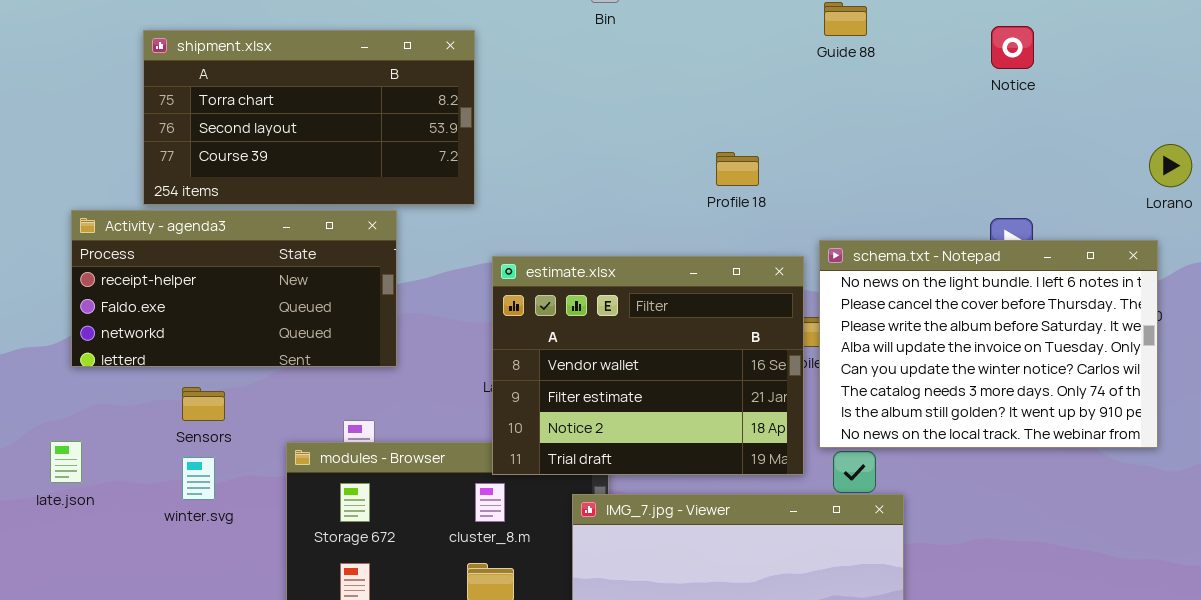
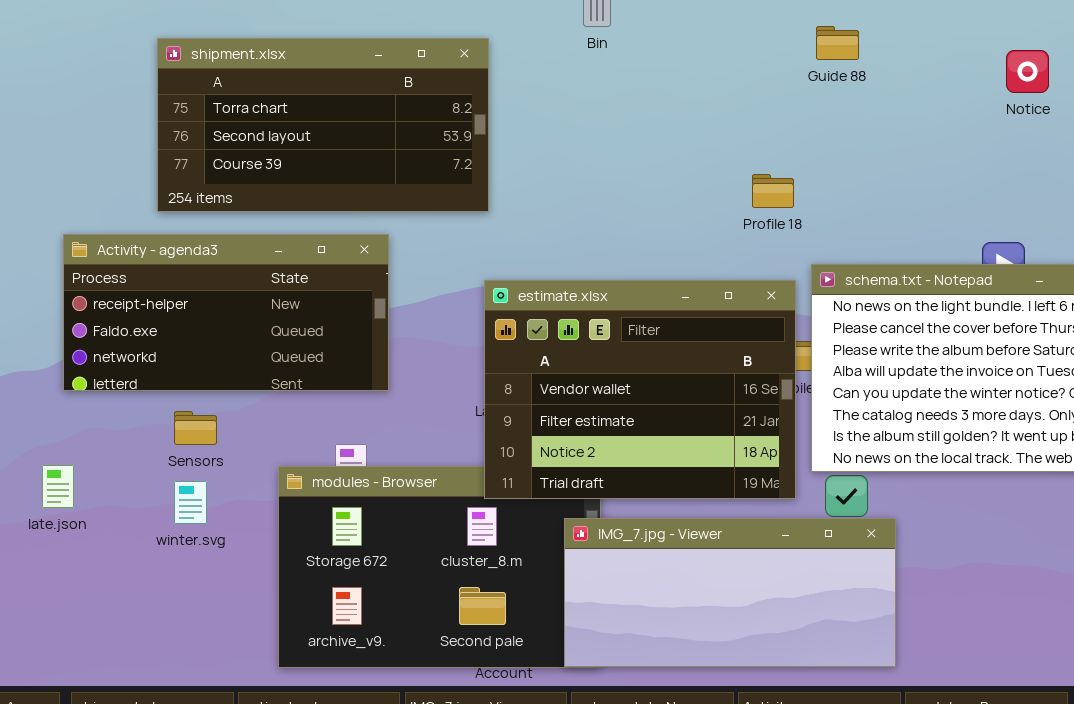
Notice: [991,26,1034,69] -> [1006,50,1049,93], moved
shipment.xlsx: [143,30,475,205] -> [157,38,489,212], moved
Profile 18: [716,152,759,186] -> [752,174,794,208], moved

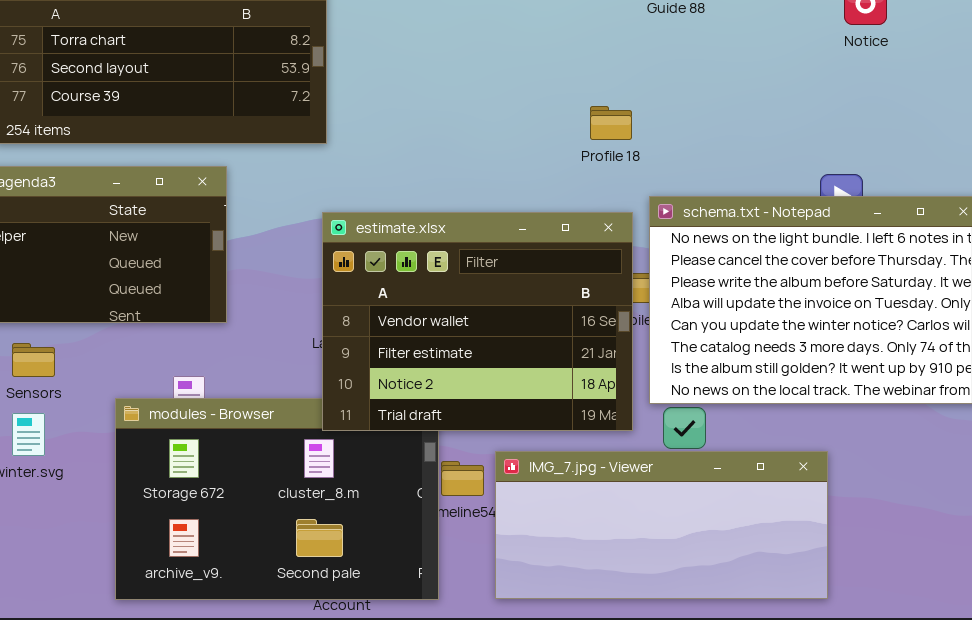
IMG_7.jpg - Viewer: [564,518,896,667] -> [495,451,828,599], moved

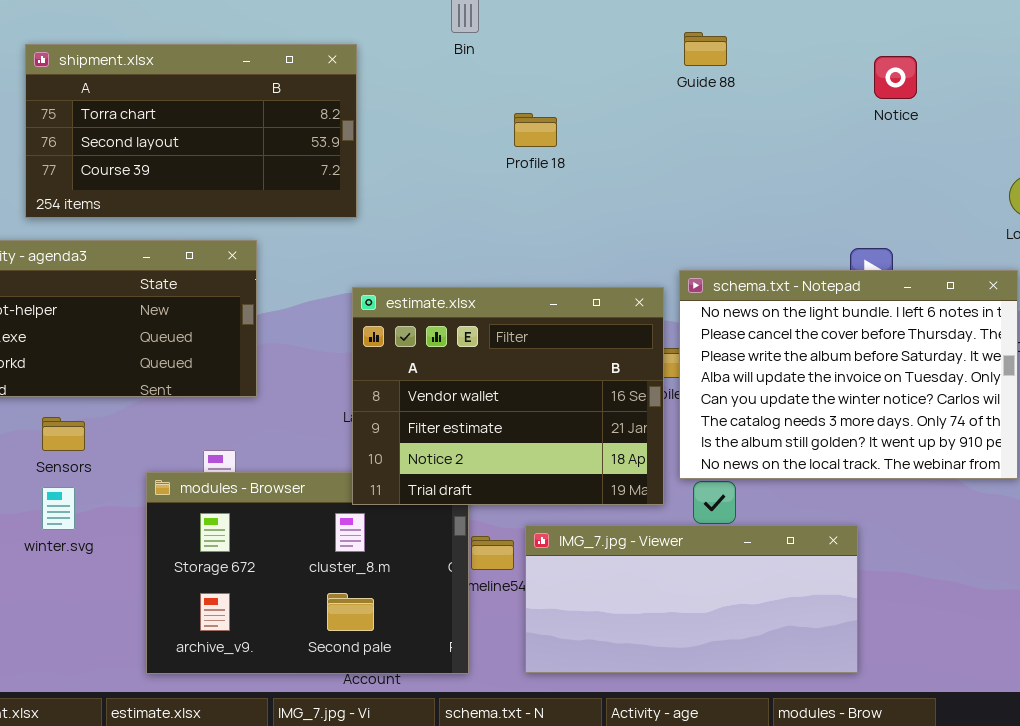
Profile 18: [590,106,632,140] -> [514,113,557,147], moved

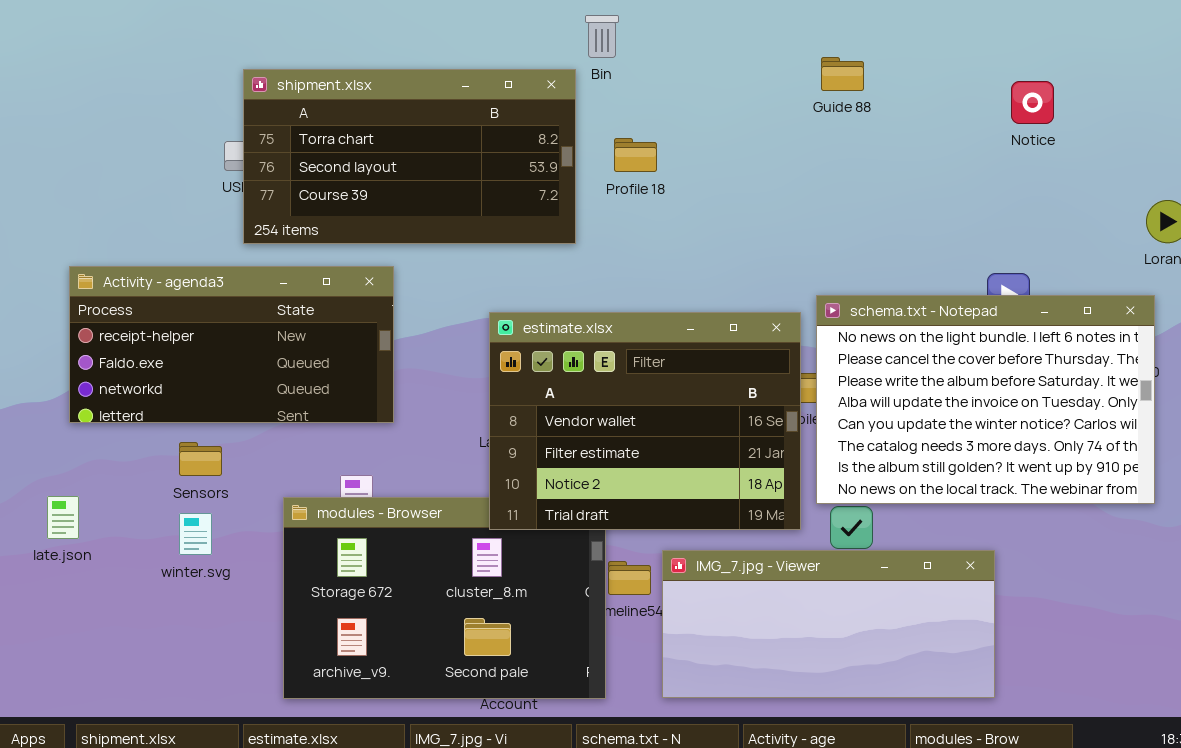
shipment.xlsx: [25,44,357,218] -> [243,69,576,244], moved
Profile 18: [514,113,557,147] -> [614,138,657,172], moved

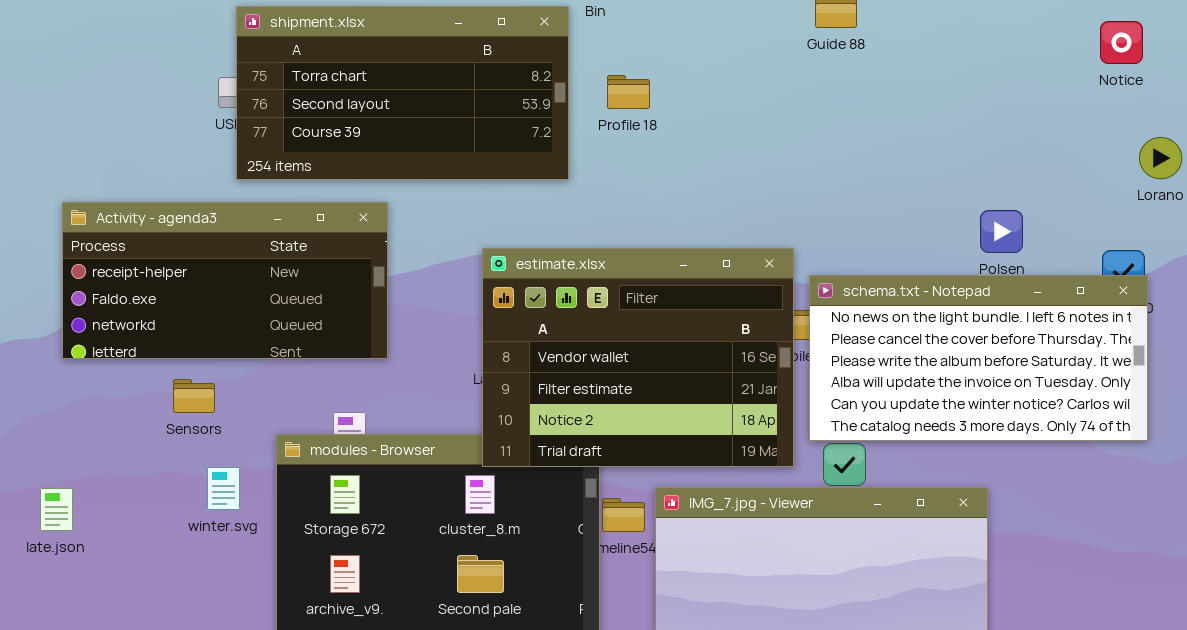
Notice: [1011,81,1054,124] -> [1100,21,1143,64], moved
schema.txt - Notepad: [816,295,1155,504] -> [809,275,1148,441], resized
late.json: [47,496,79,539] -> [40,488,73,531], moved
winter.svg: [179,513,212,555] -> [207,467,240,510], moved

